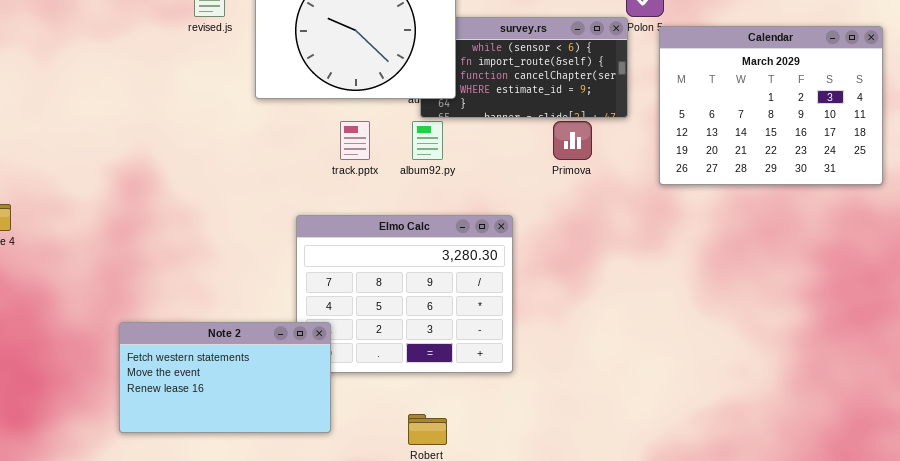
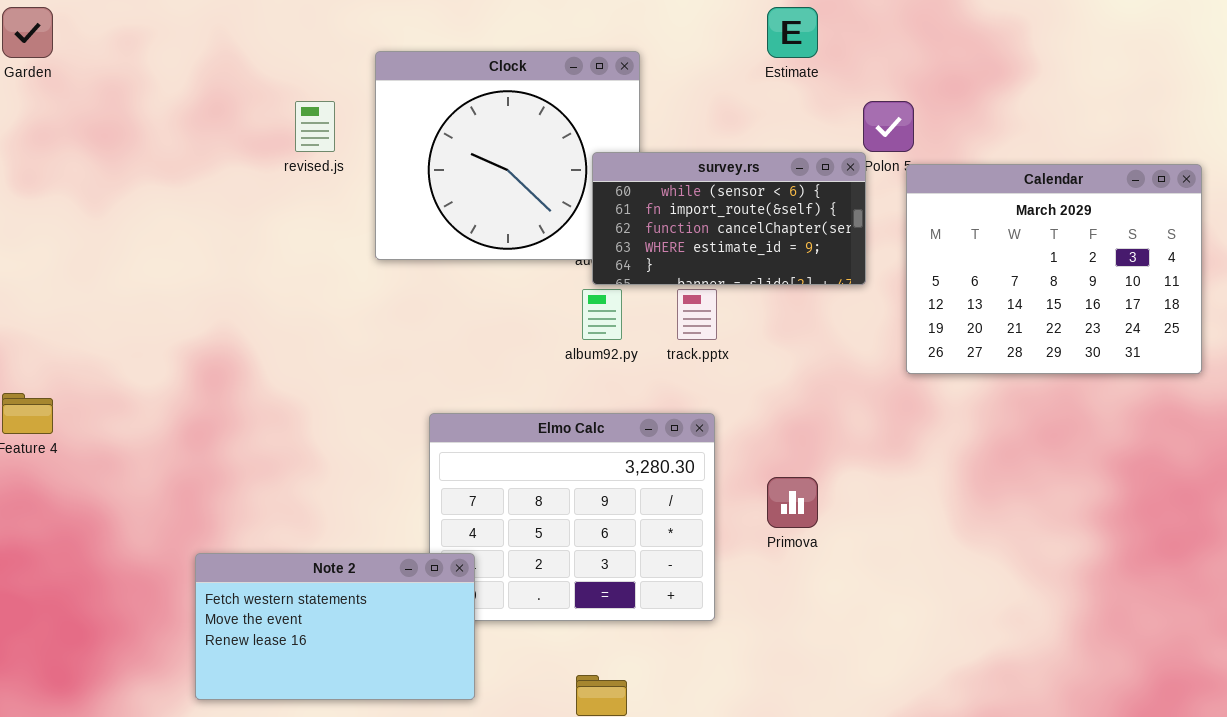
survey.rs: [420,17,628,118] -> [592,152,866,285], raised
track.pptx: [340,121,370,160] -> [677,289,717,340], moved
Primova: [553,121,592,160] -> [767,477,818,528], moved

